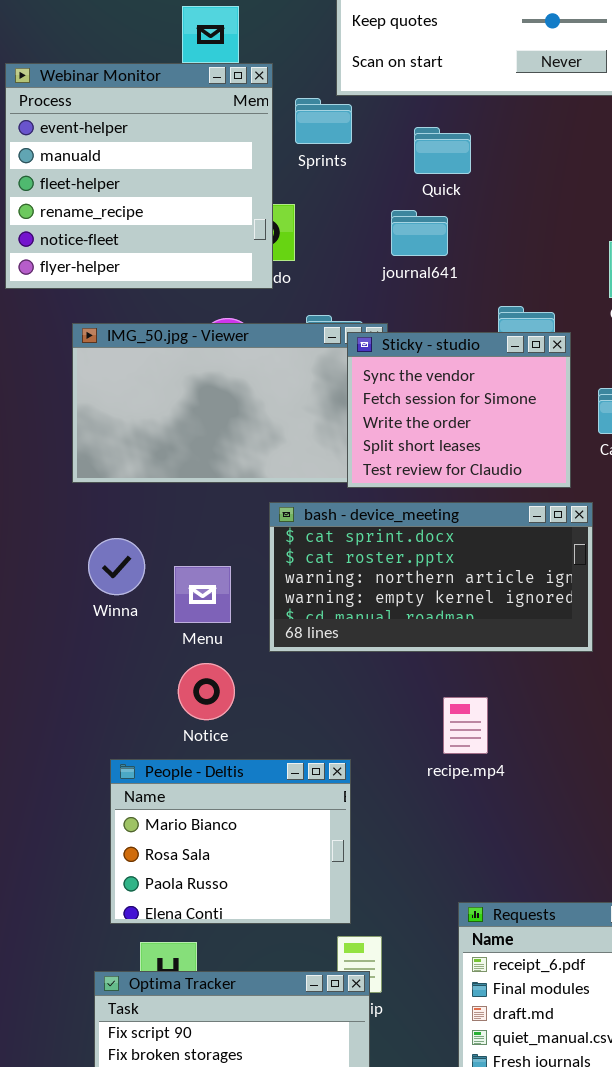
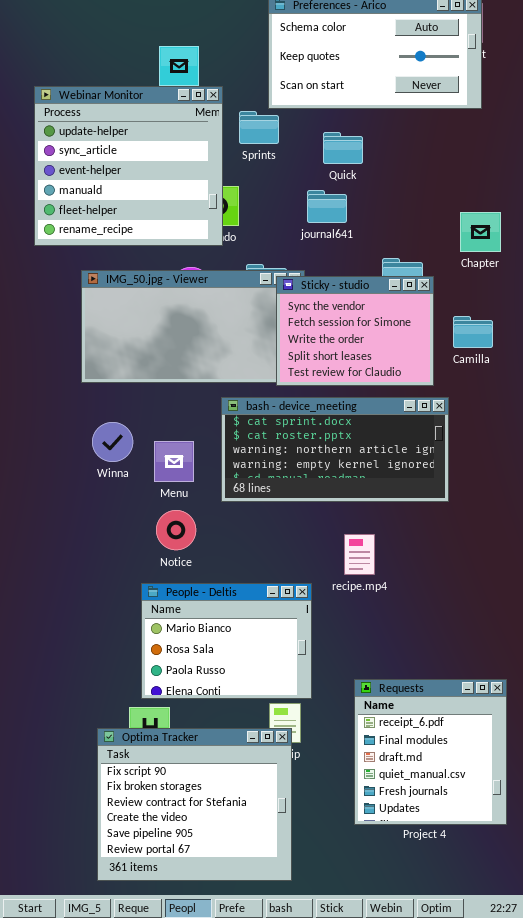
Webinar Monitor: [5,63,273,289] -> [34,86,223,246], scrolled up 2 rows
People - Deltis: [110,759,351,924] -> [141,583,312,699], moved

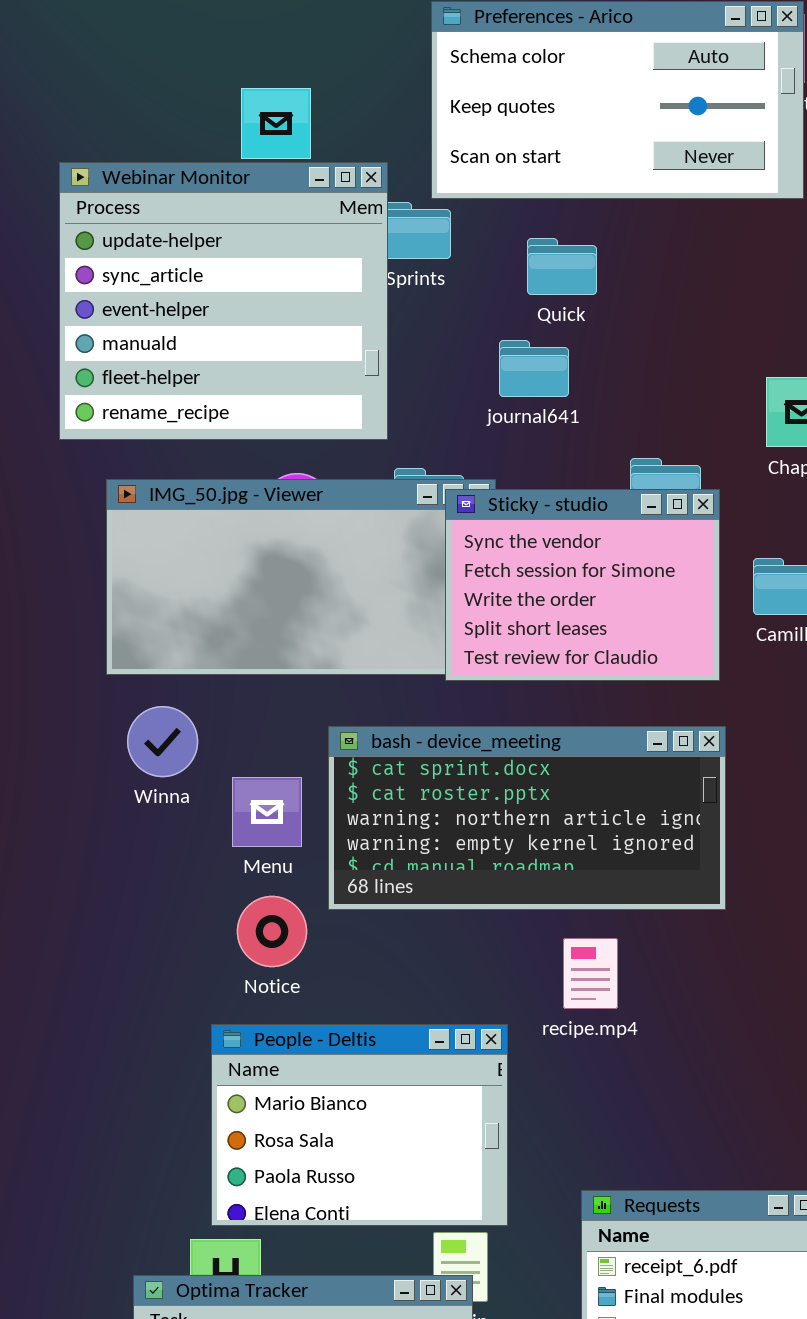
Webinar Monitor: [34,86,223,246] -> [59,162,388,440], moved
bash - device_meeting: [221,397,449,502] -> [328,726,726,910], moved
Winna: [92,422,133,462] -> [127,706,198,777], moved

